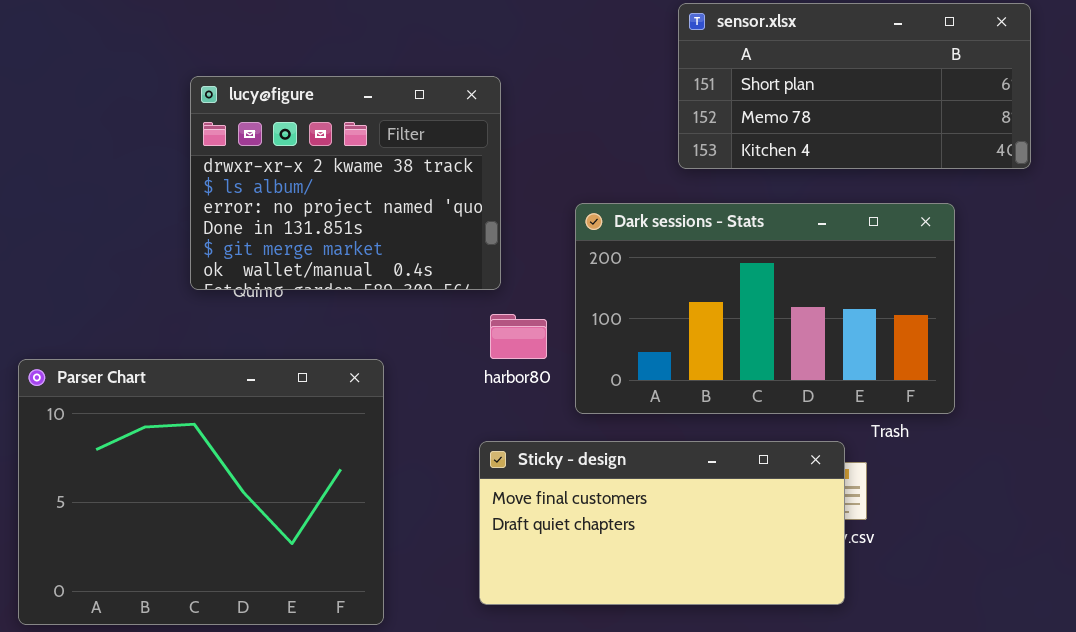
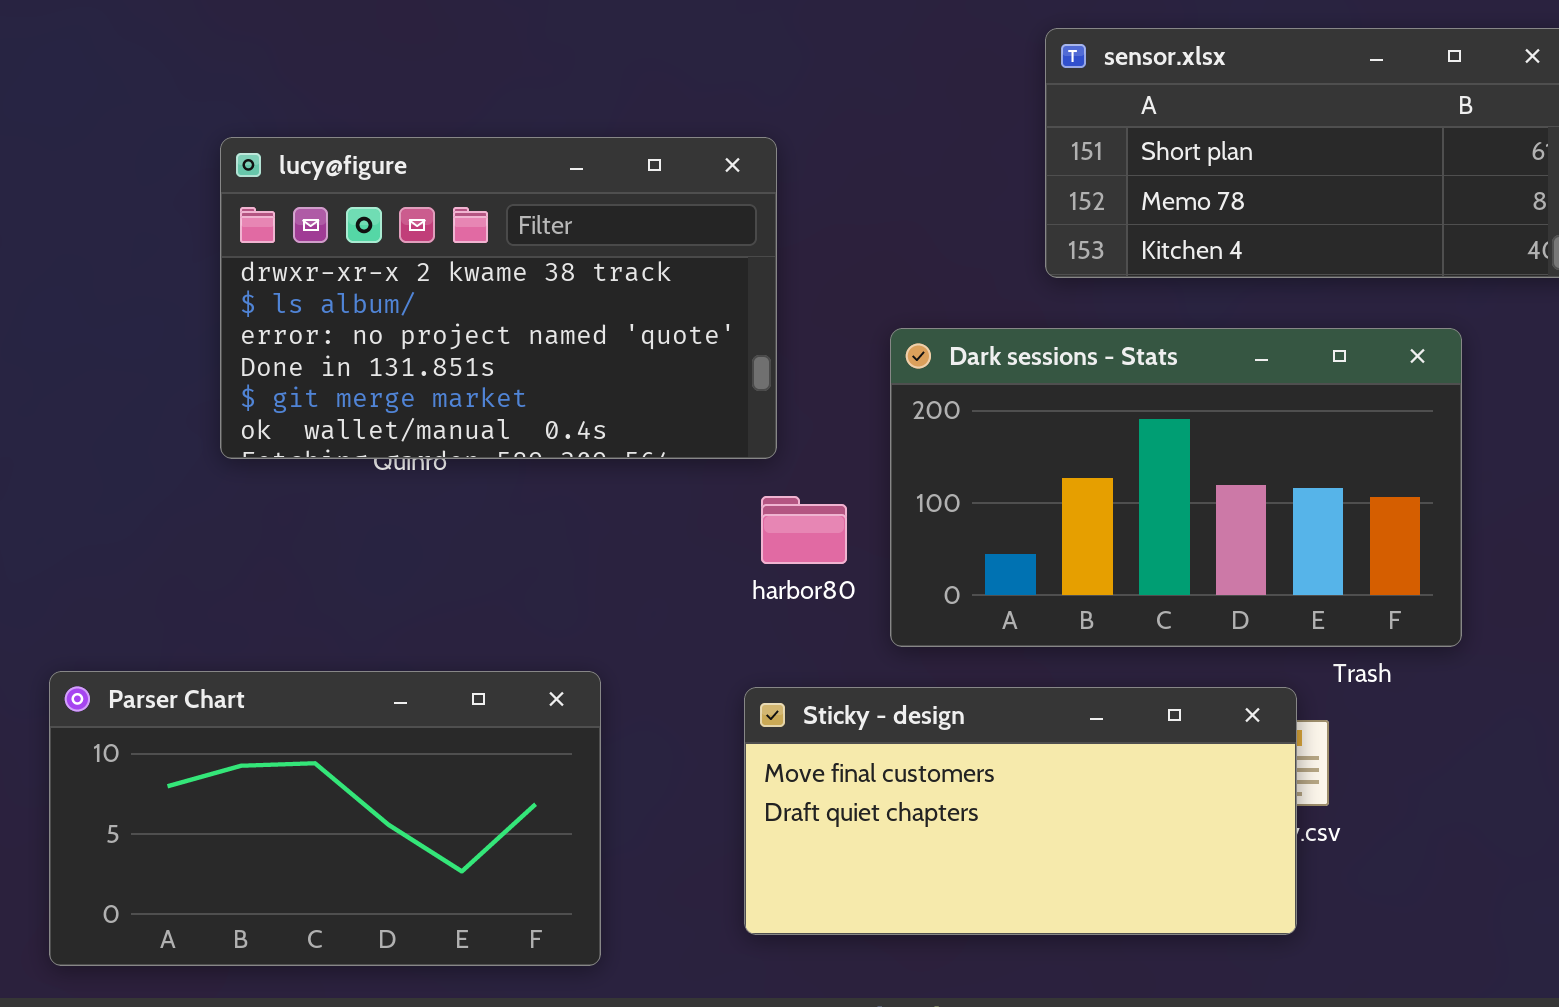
lucy@figure: [190,76,501,290] -> [220,137,777,459], resized
Parser Chart: [18,359,384,625] -> [49,671,601,966], resized

